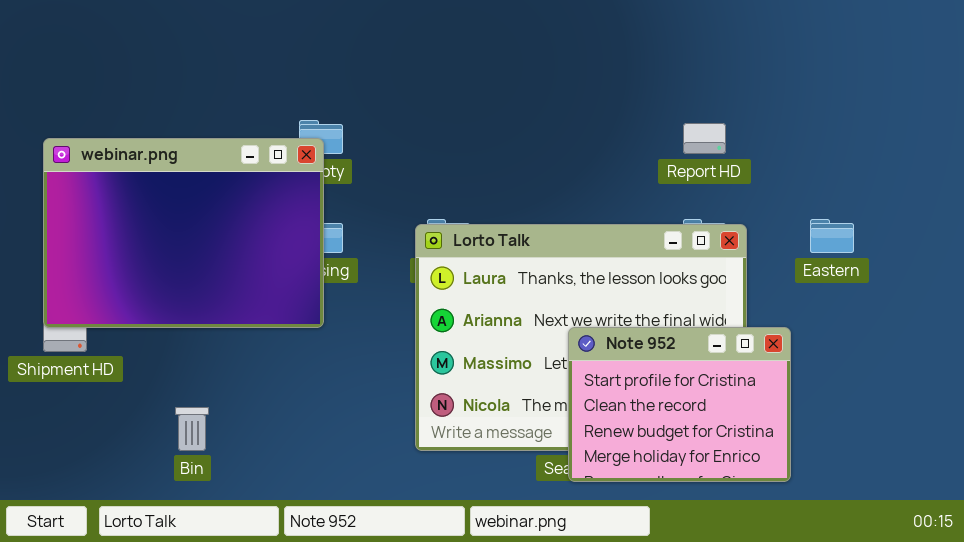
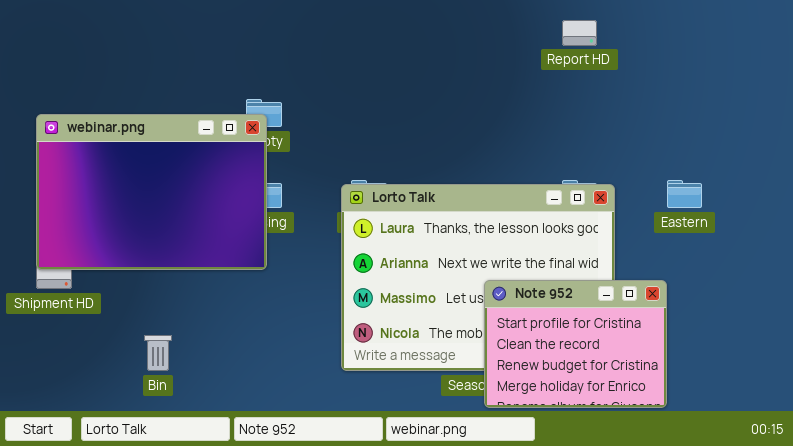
Report HD: [683,123,726,154] -> [562,20,597,46], moved
Note 952: [568,327,791,482] -> [484,280,667,408], moved

